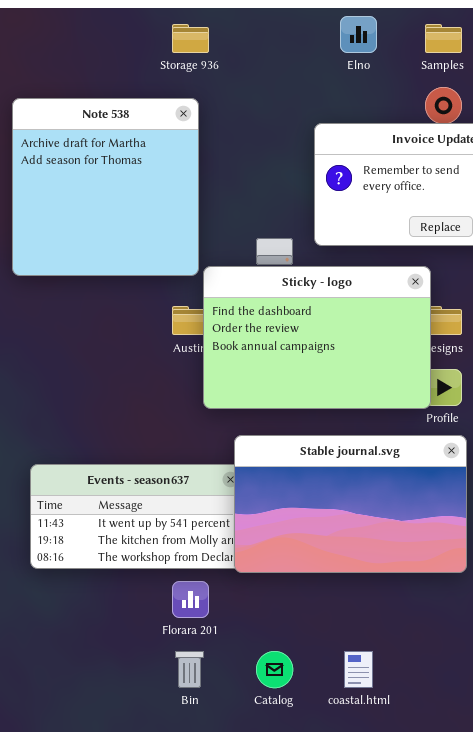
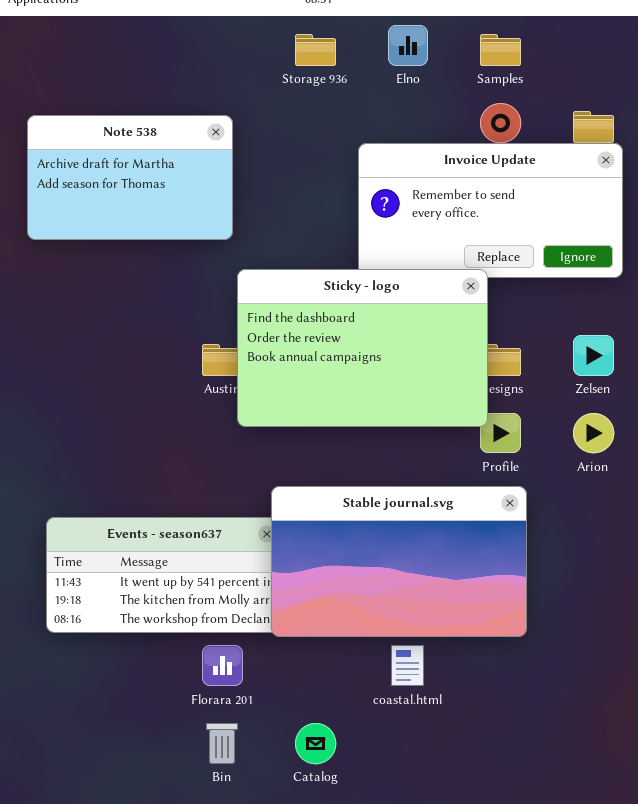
Storage 936: [172,24,209,53] -> [295,34,336,66], moved
Note 538: [12,98,199,276] -> [27,115,233,240], resized
Sticky - logo: [203,266,431,409] -> [237,269,488,427], moved
coastal.html: [344,651,373,688] -> [391,645,424,686], moved

